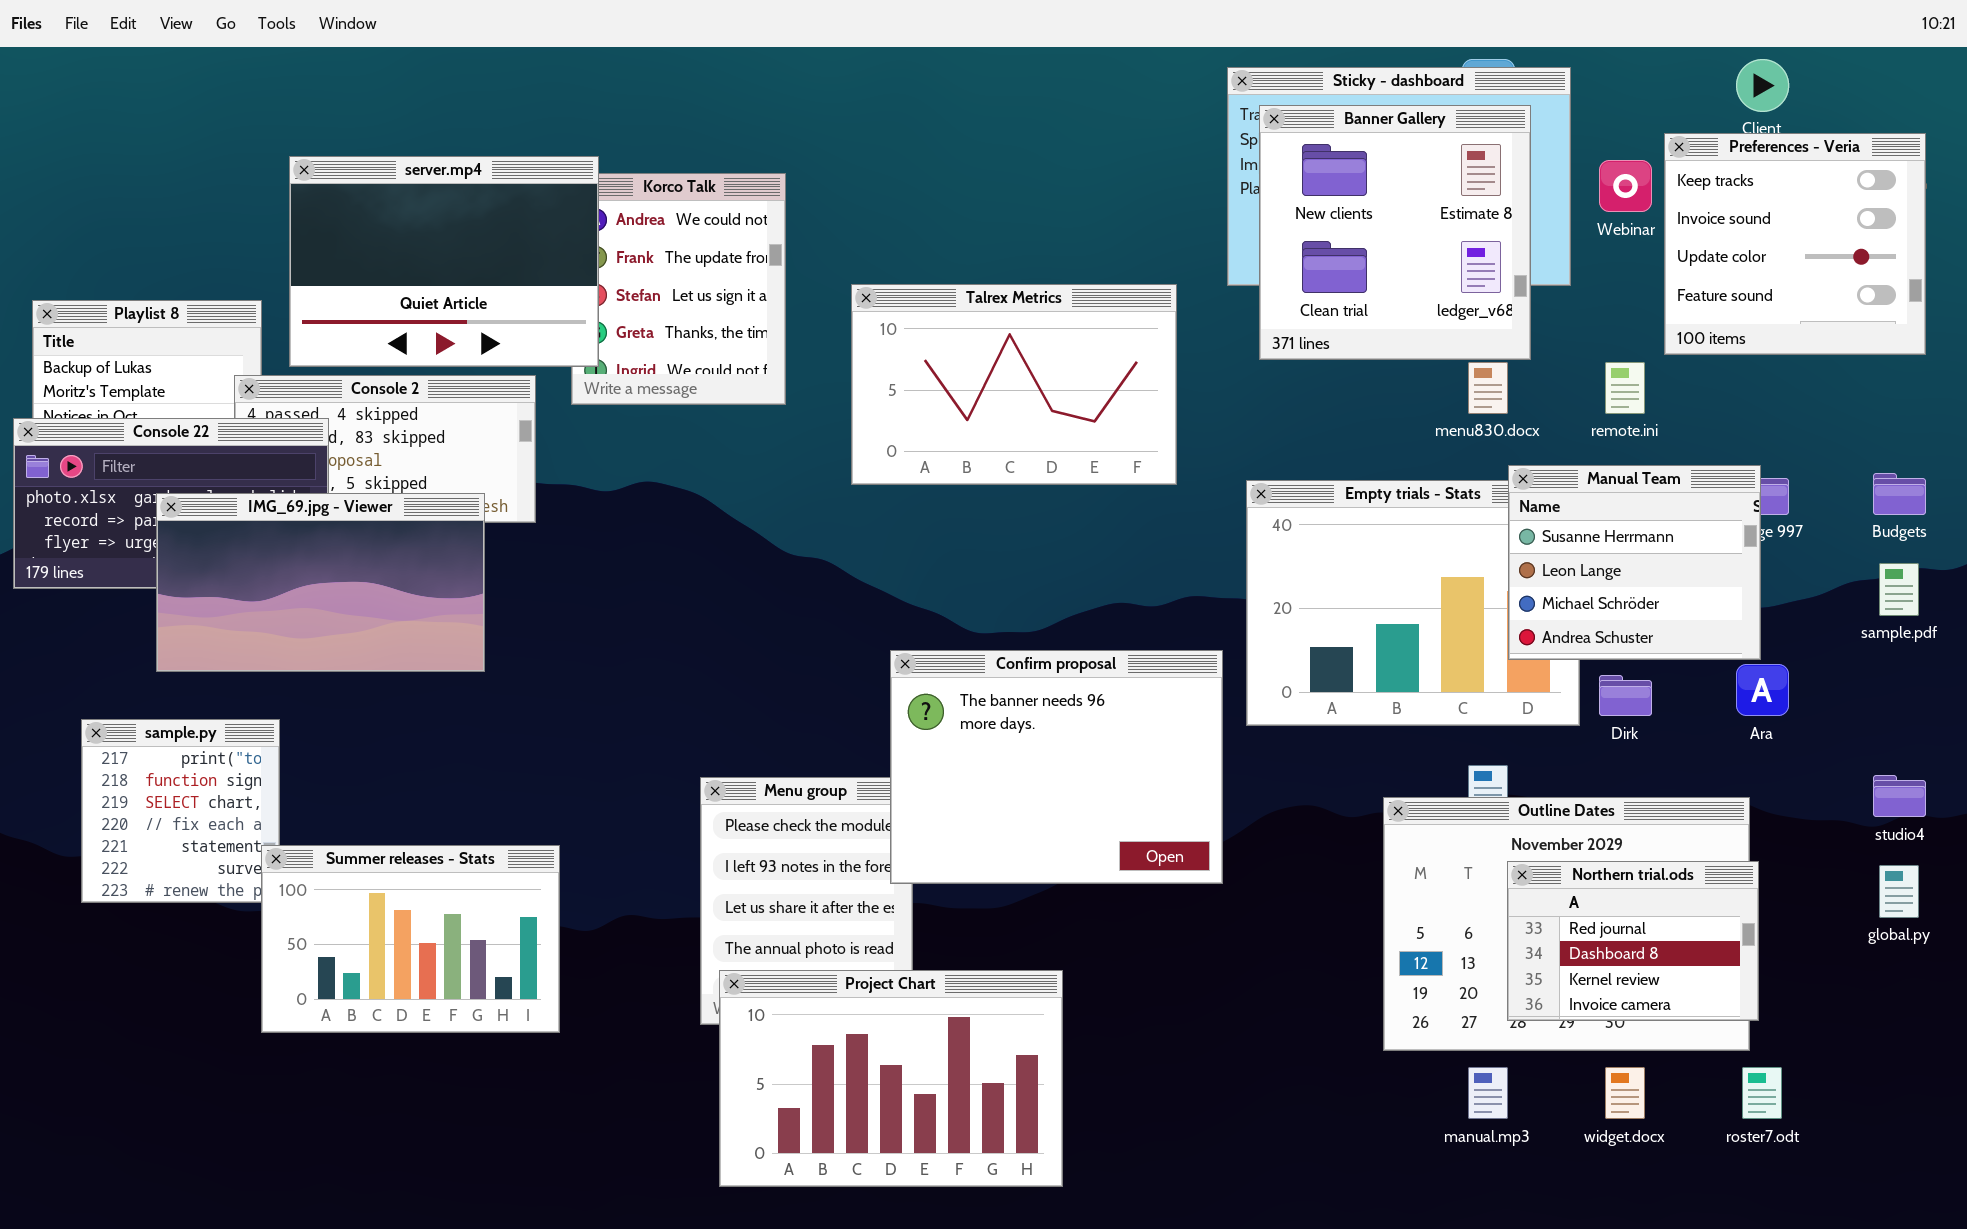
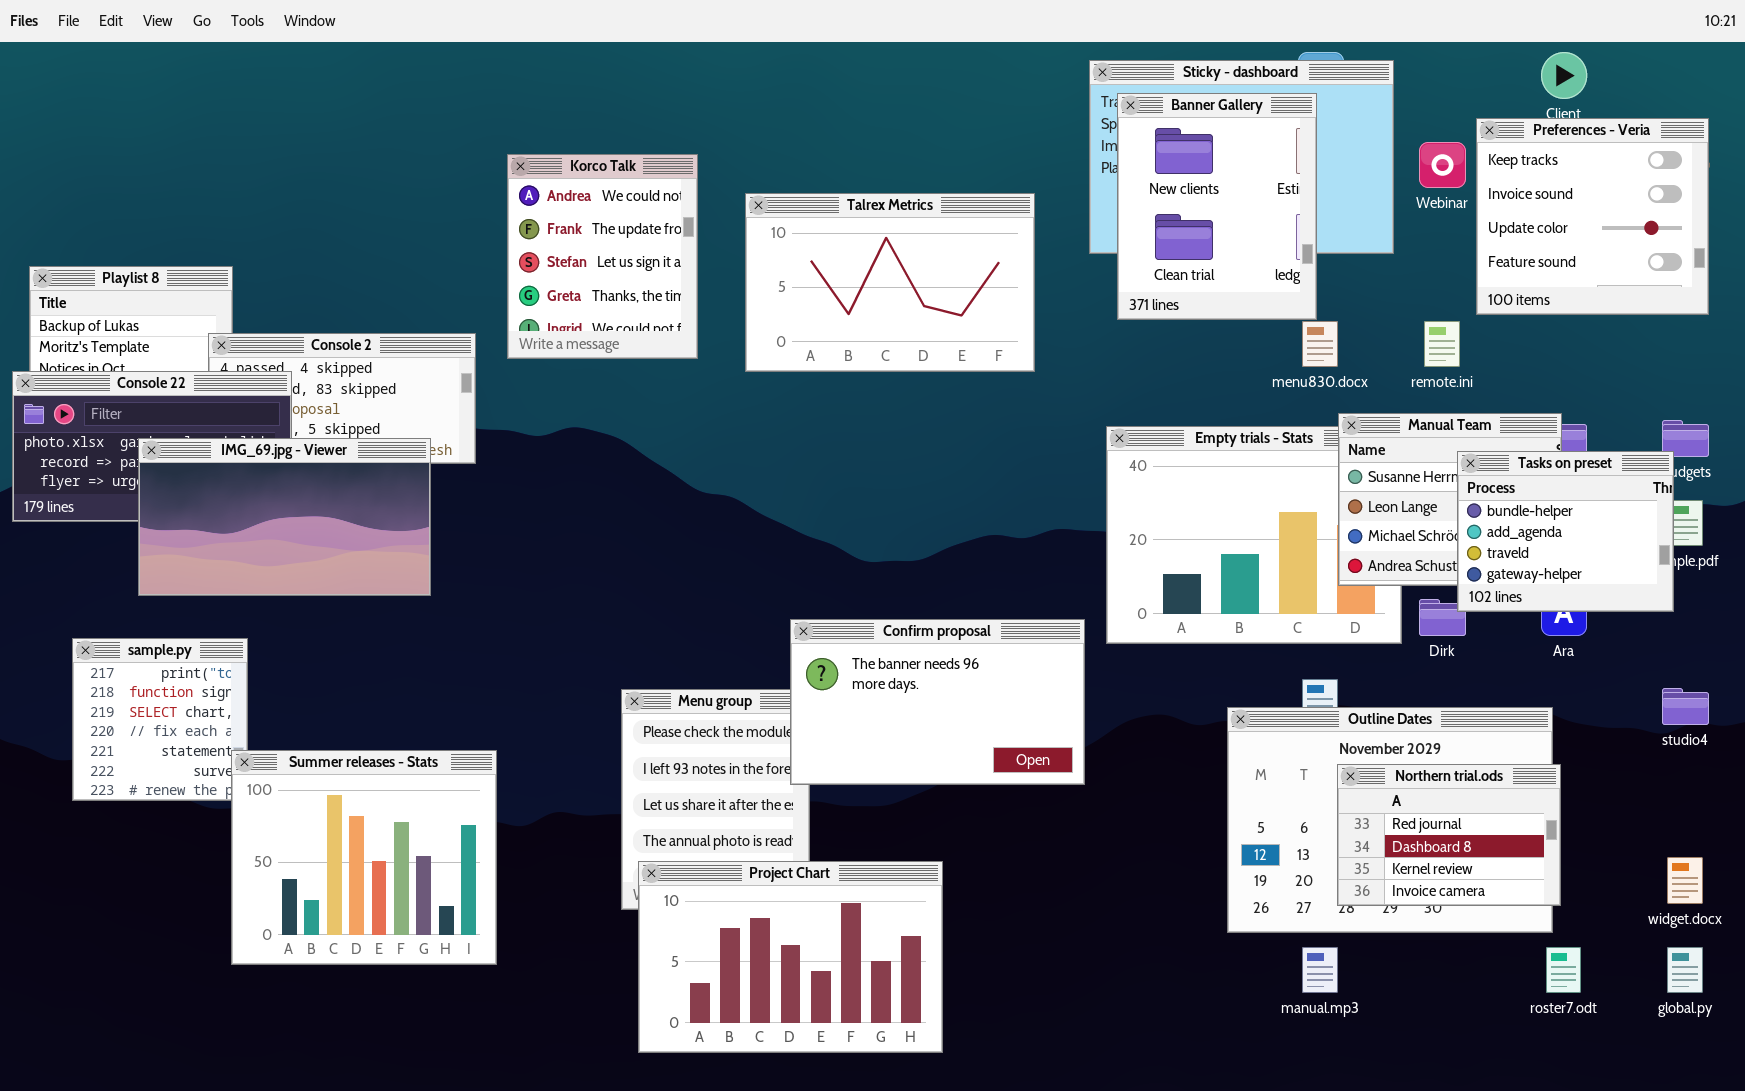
Banner Gallery: [1259,105,1531,360] -> [1117,93,1317,320], resized
server.mp4: [289,156,599,367] -> none, closed
Talrex Metrics: [851,284,1177,485] -> [745,193,1035,372], moved
Tasks on preset: none -> [1457,451,1674,612], opened
Confirm proposal: [890,650,1223,884] -> [790,619,1085,785], resized
Summer releases - Stats: [261,845,560,1033] -> [231,750,497,965], resized
global.py: [1879,865,1919,918] -> [1667,947,1703,993], moved
widget.docx: [1605,1067,1645,1119] -> [1667,857,1703,904], moved

